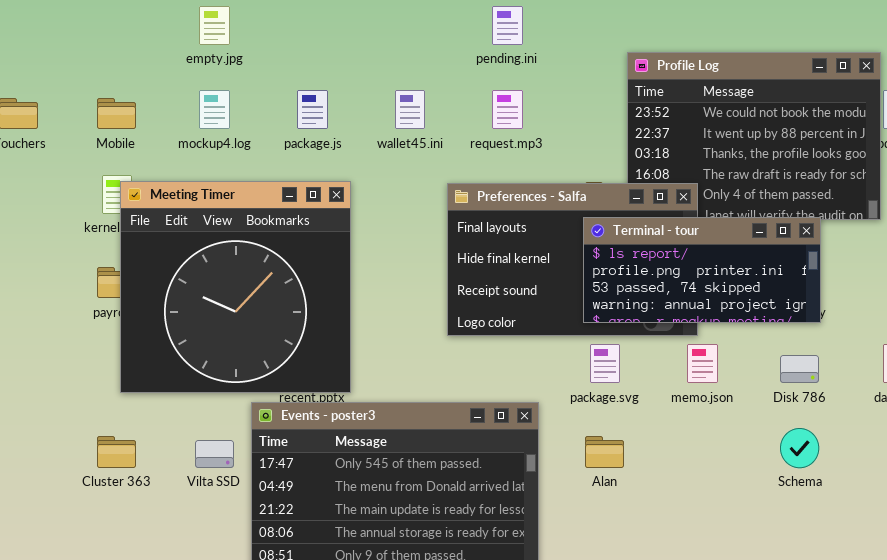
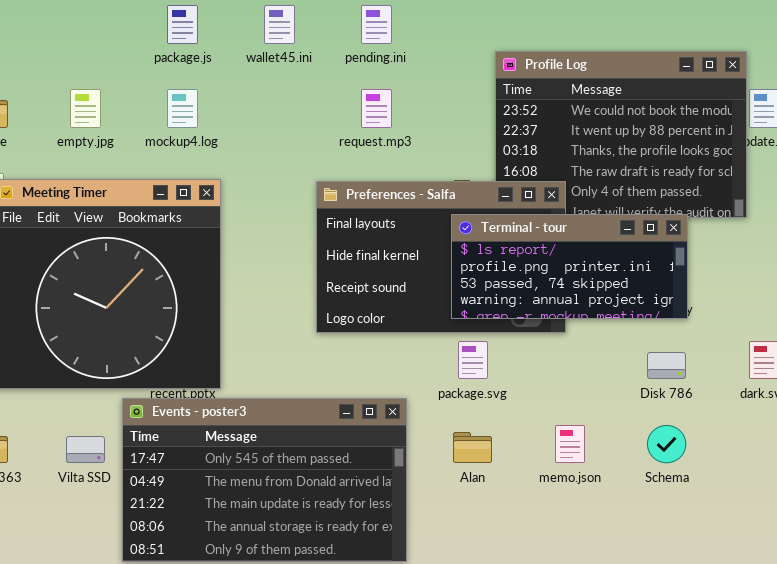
empty.jpg: [199,6,230,45] -> [70,89,101,128], moved
mockup4.log: [199,90,230,129] -> [167,89,198,128], moved
package.js: [297,90,328,129] -> [167,5,198,44], moved
wallet45.ini: [395,90,425,129] -> [264,5,295,44], moved
memo.json: [687,344,718,383] -> [555,425,585,463], moved

